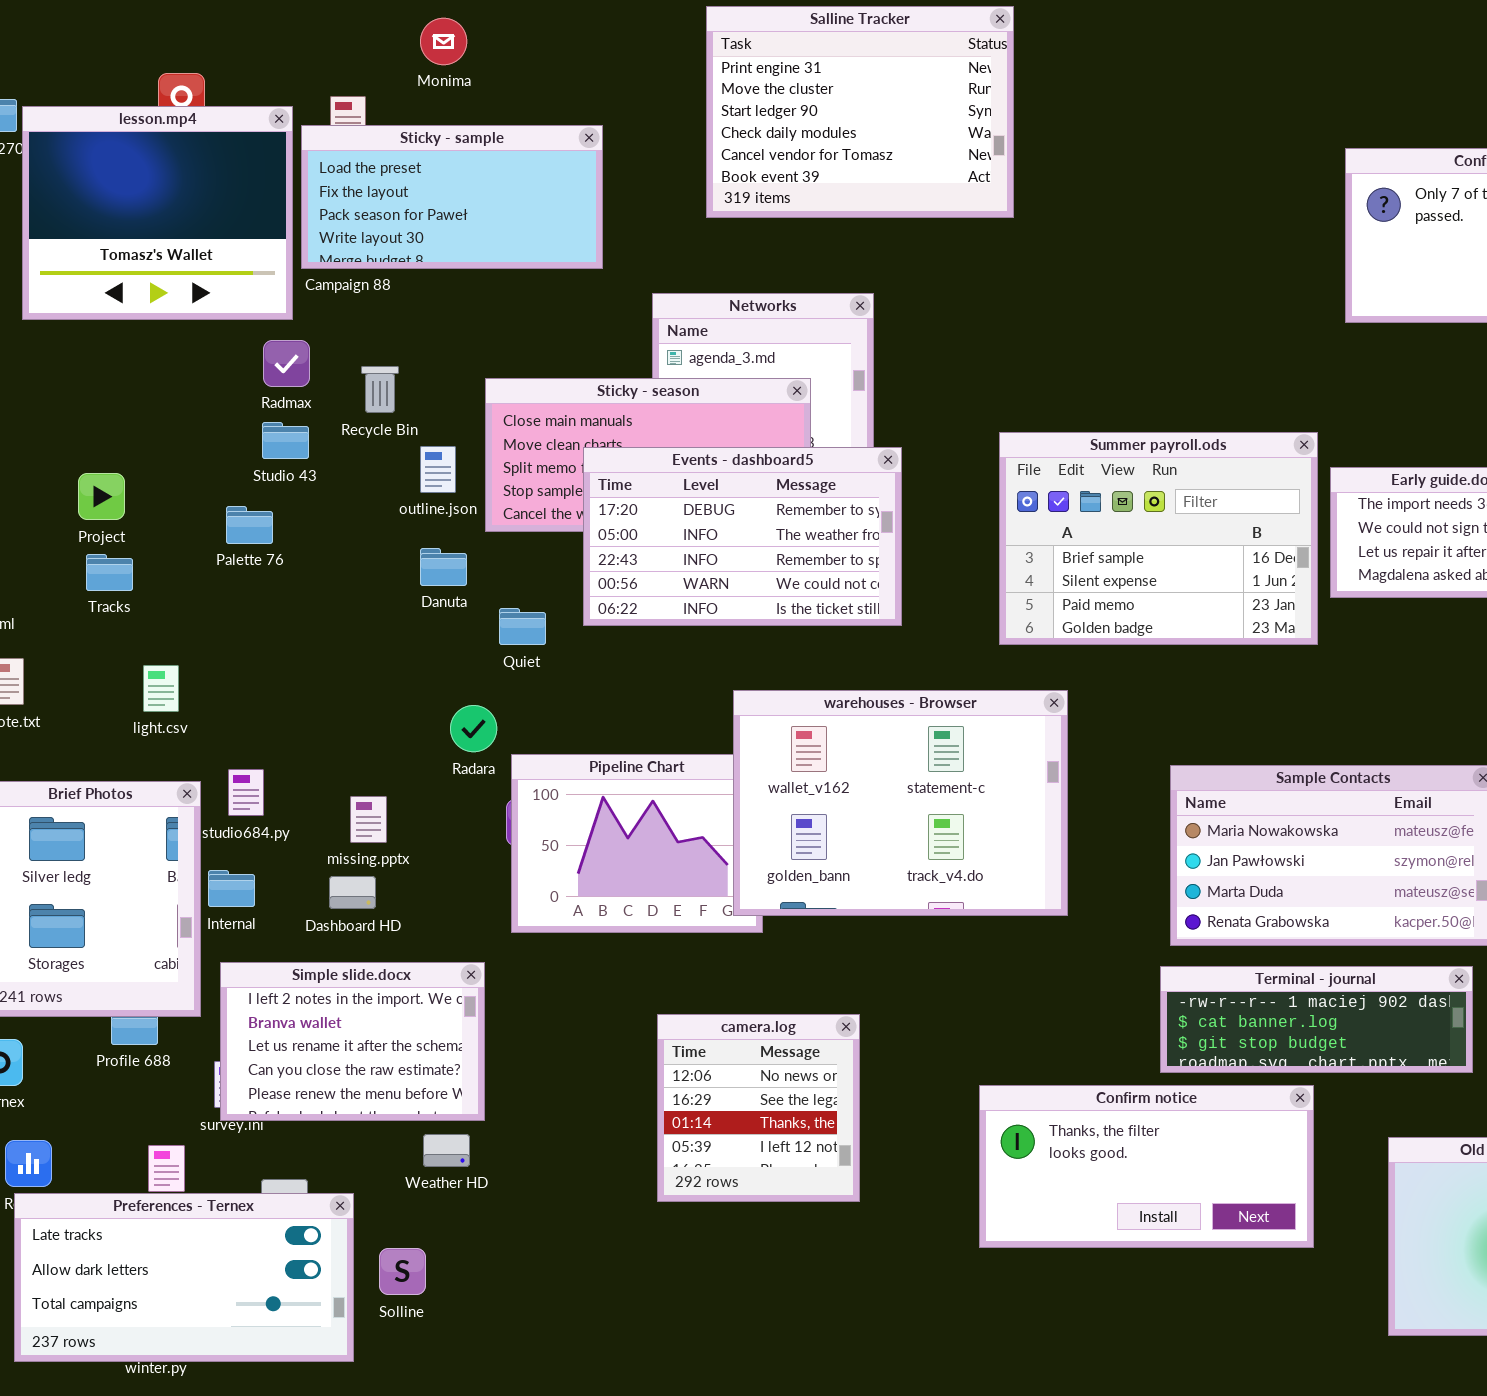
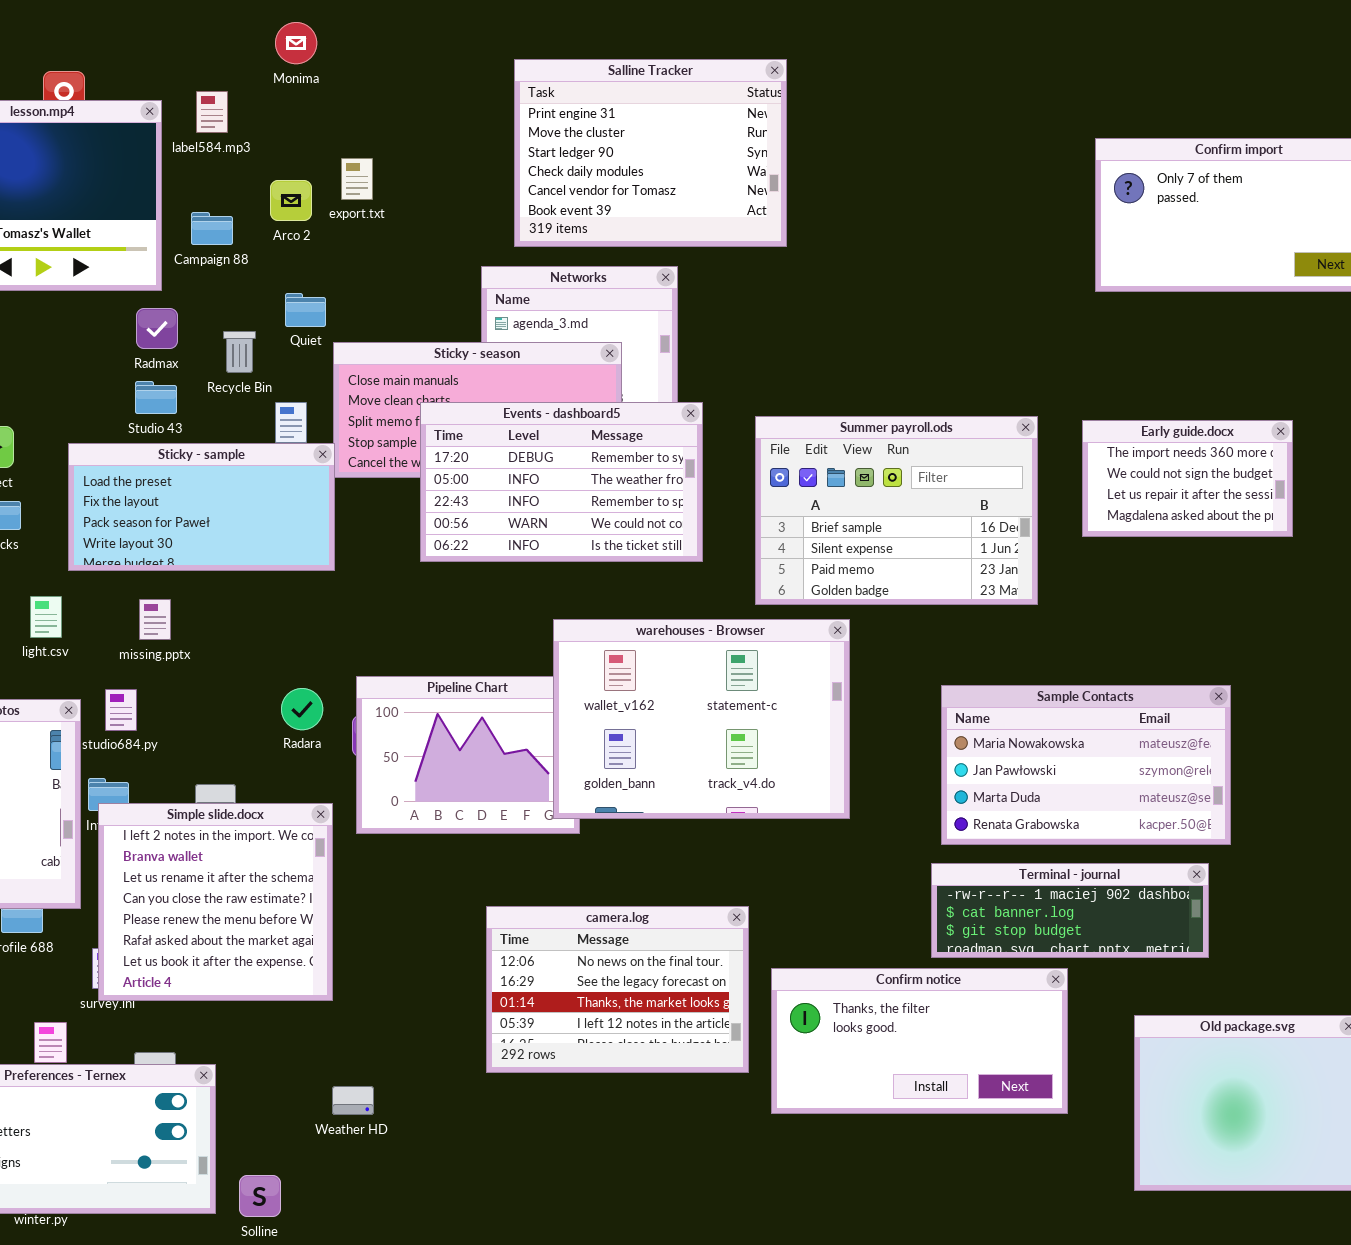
Salline Tracker: [706,6,1014,218] -> [514,59,787,247], moved
Sticky - sample: [301,125,603,269] -> [68,443,335,571], moved
Summer payroll.ods: [999,432,1318,645] -> [755,416,1038,605], moved
Quiet: [499,608,546,645] -> [285,293,326,327], moved
Radara: [450,705,497,752] -> [281,688,323,730], moved
missing.pptx: [350,796,387,843] -> [139,599,171,640], moved
Simple slide.docx: [220,962,485,1121] -> [98,803,333,1001], resized
camera.log: [657,1014,860,1202] -> [486,906,749,1073], resized
Weather HD: [423,1134,470,1167] -> [332,1086,374,1115], moved
Solline: [379,1248,426,1295] -> [239,1175,281,1217], moved

